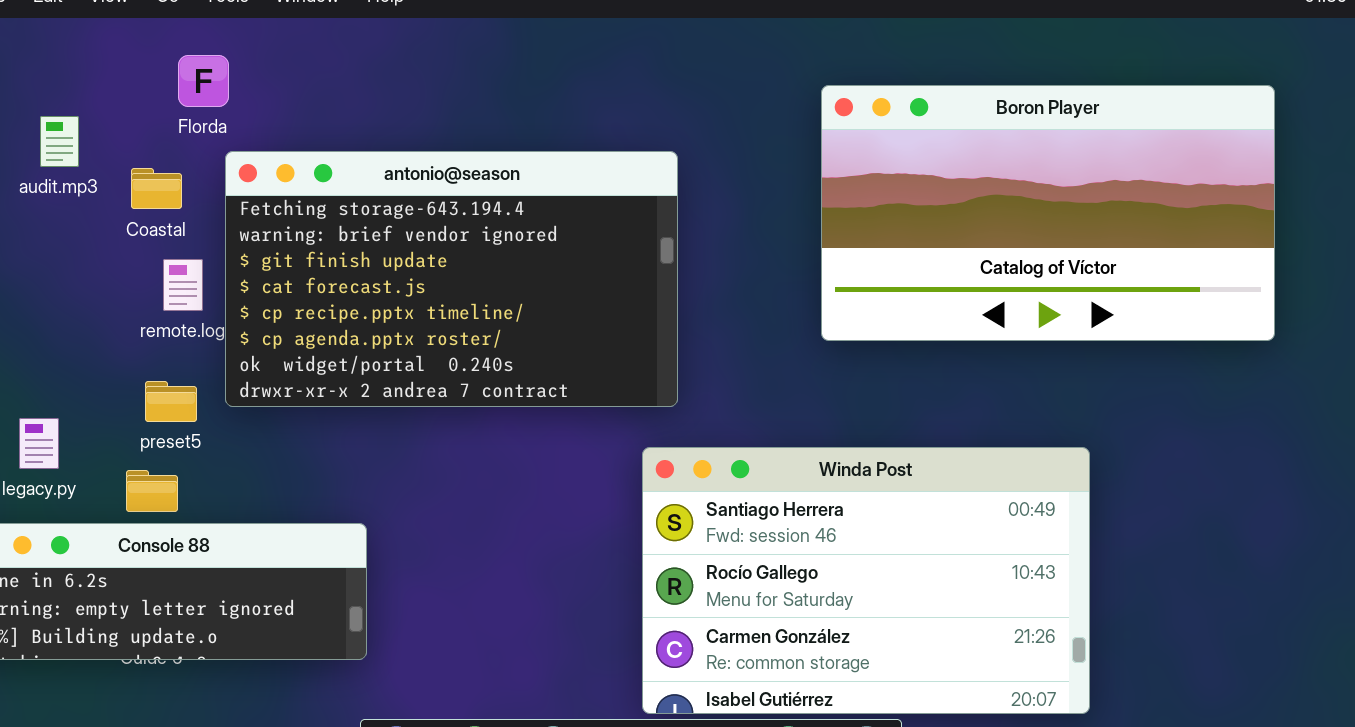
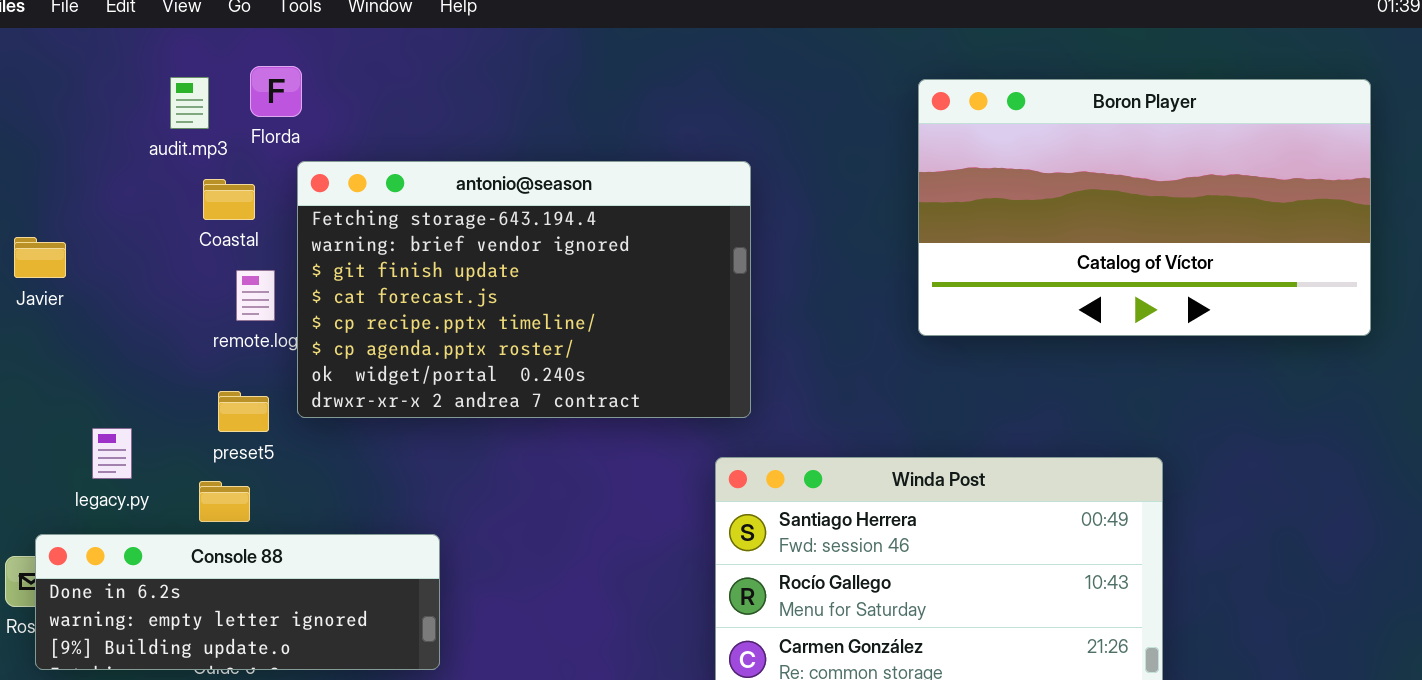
Boron Player: [821,85,1275,341] -> [918,79,1371,336], moved
audit.mp3: [40,116,79,167] -> [170,77,209,129], moved

